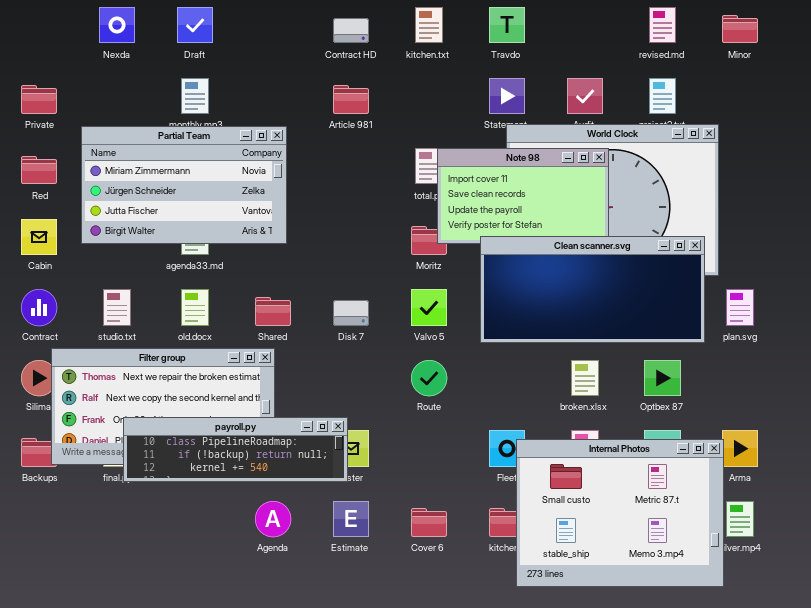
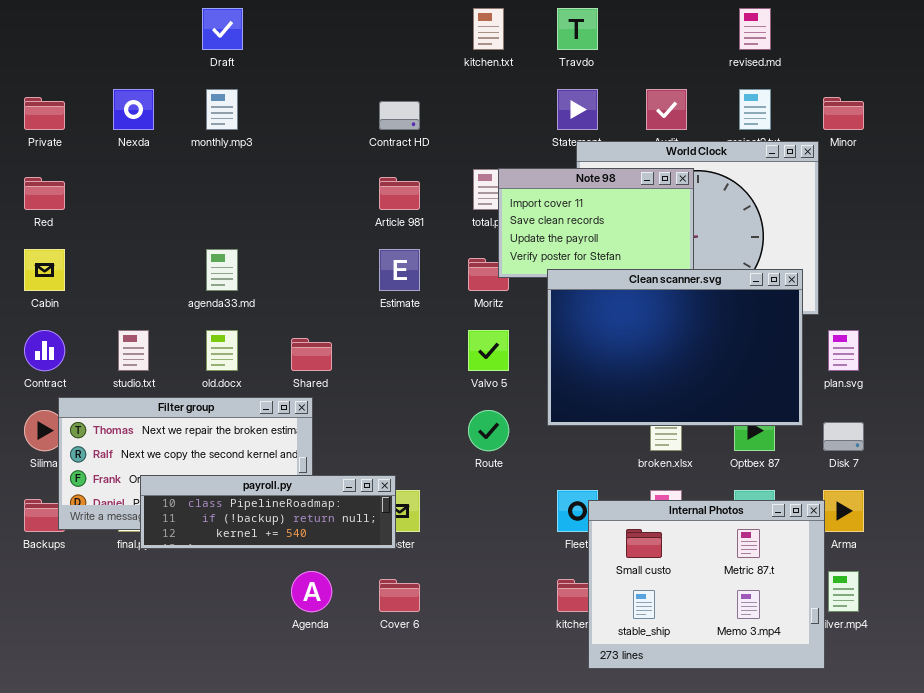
Nexda: [99,7,135,43] -> [113,89,154,130], moved
Minor: [722,15,758,43] -> [823,97,864,130], moved
Contract HD: [333,18,369,43] -> [379,101,420,130], moved
Article 981: [333,85,369,114] -> [379,177,420,210], moved
Partial Team: [81,126,287,244] -> none, closed
Clean scanner.svg: [480,236,705,343] -> [547,269,803,426], resized
Disk 7: [333,300,369,326] -> [823,422,864,451], moved
Estimate: [333,501,369,537] -> [379,249,420,291], moved
Cover 6: [411,508,447,537] -> [379,579,420,612], moved

